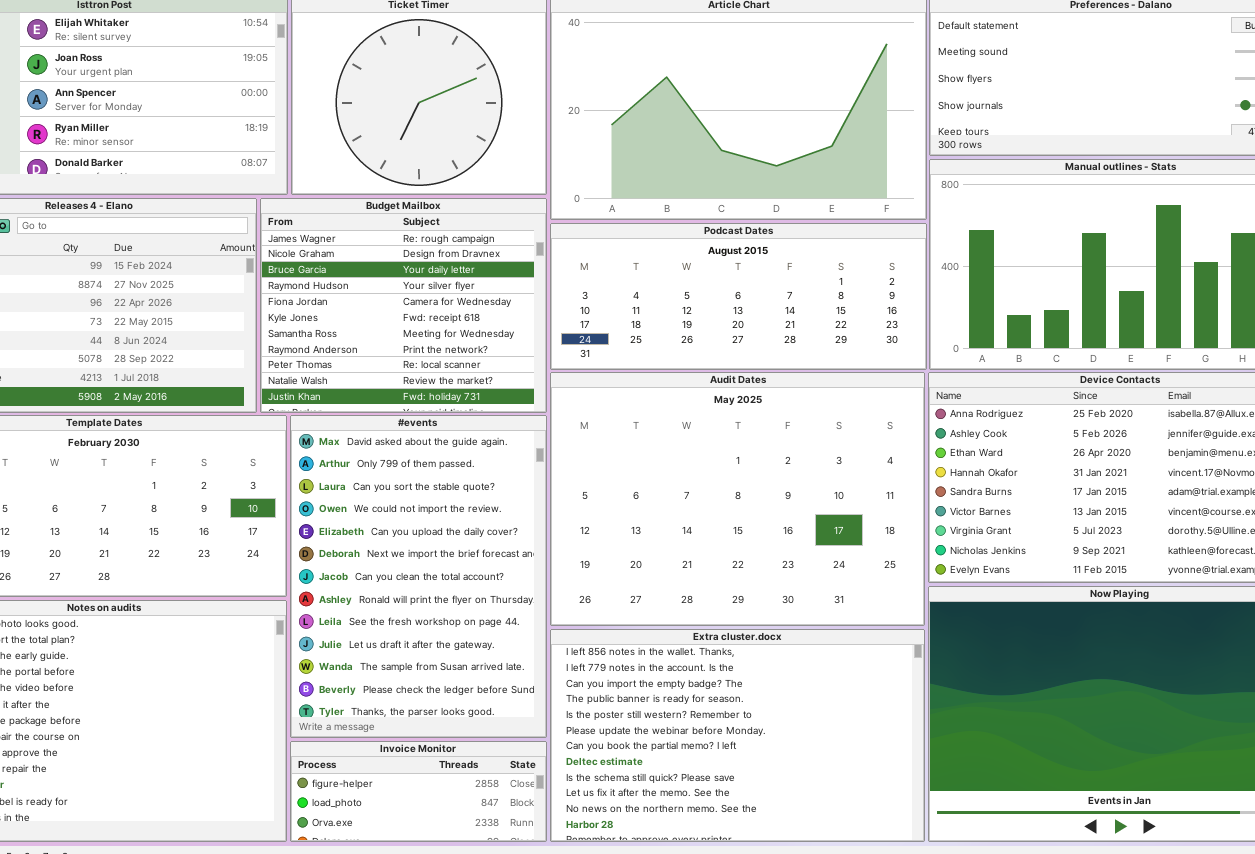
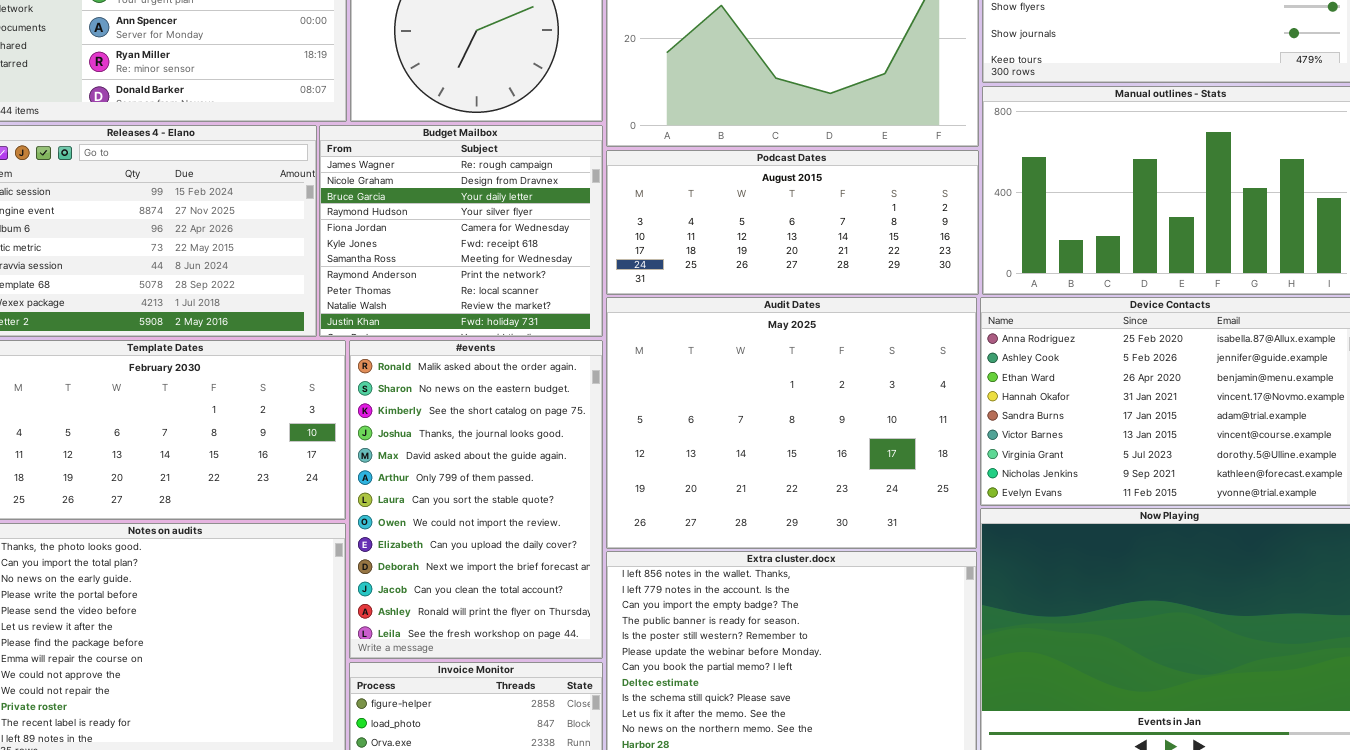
#events: [290,415,547,738] -> [349,340,603,659], scrolled up 4 rows

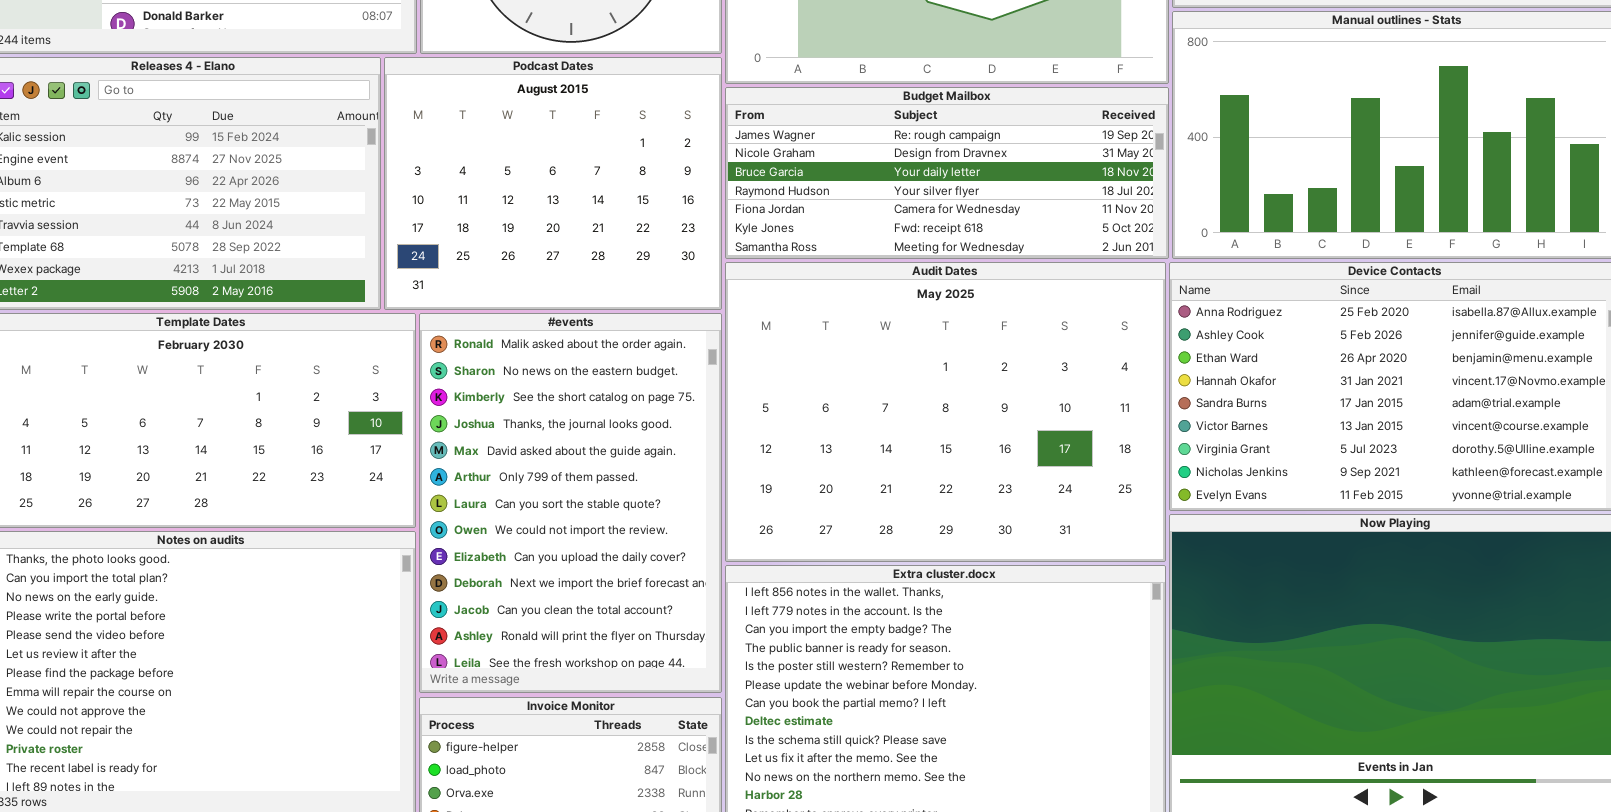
Budget Mailbox: [319,125,603,337] -> [725,87,1169,259], moved, resized
Podcast Dates: [606,150,979,295] -> [384,57,722,310], moved, resized

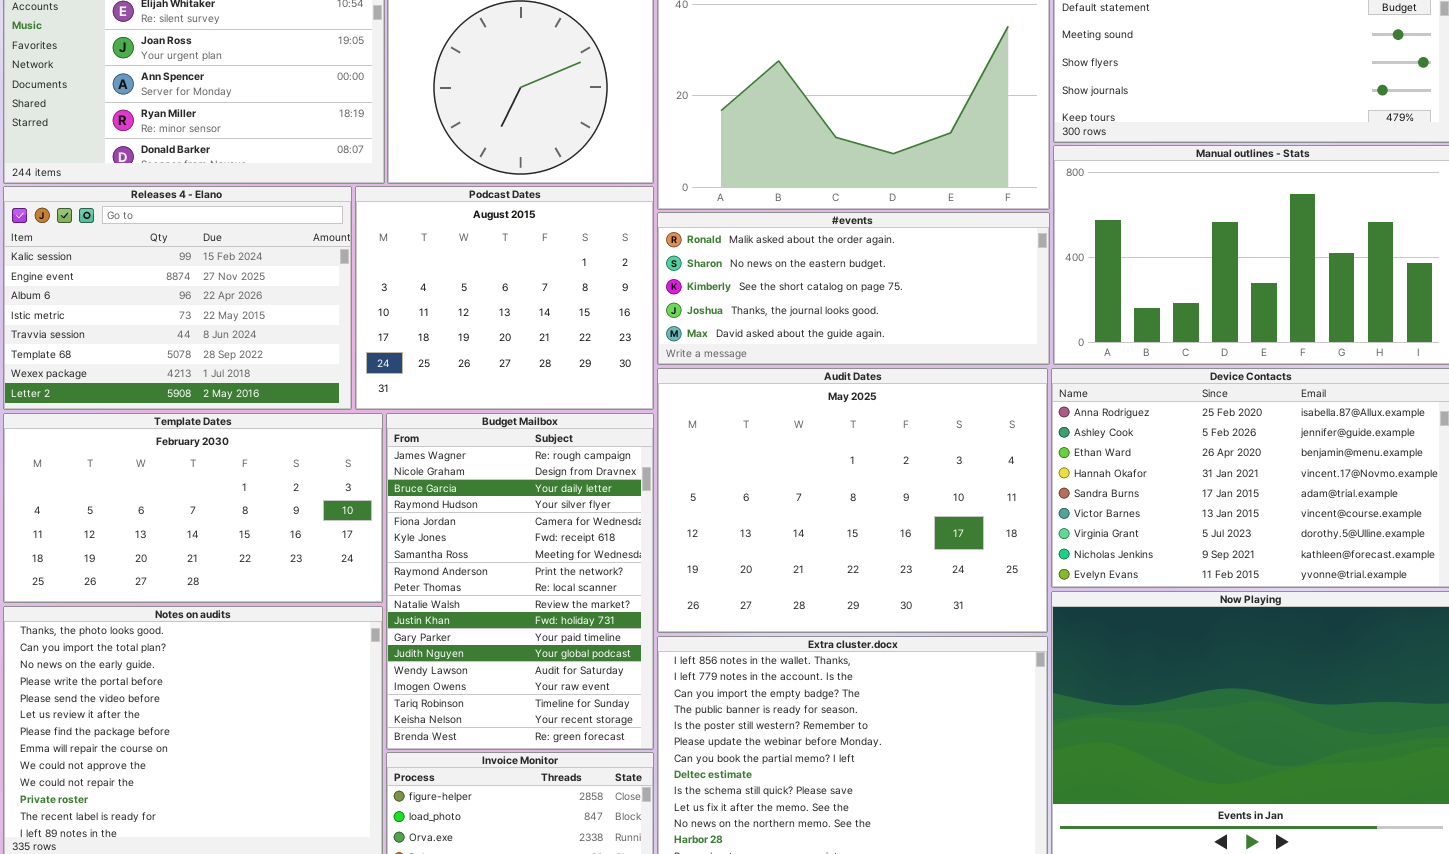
Budget Mailbox: [725,87,1169,259] -> [386,413,654,750], moved, resized
#events: [419,313,722,693] -> [657,212,1050,365], moved, resized

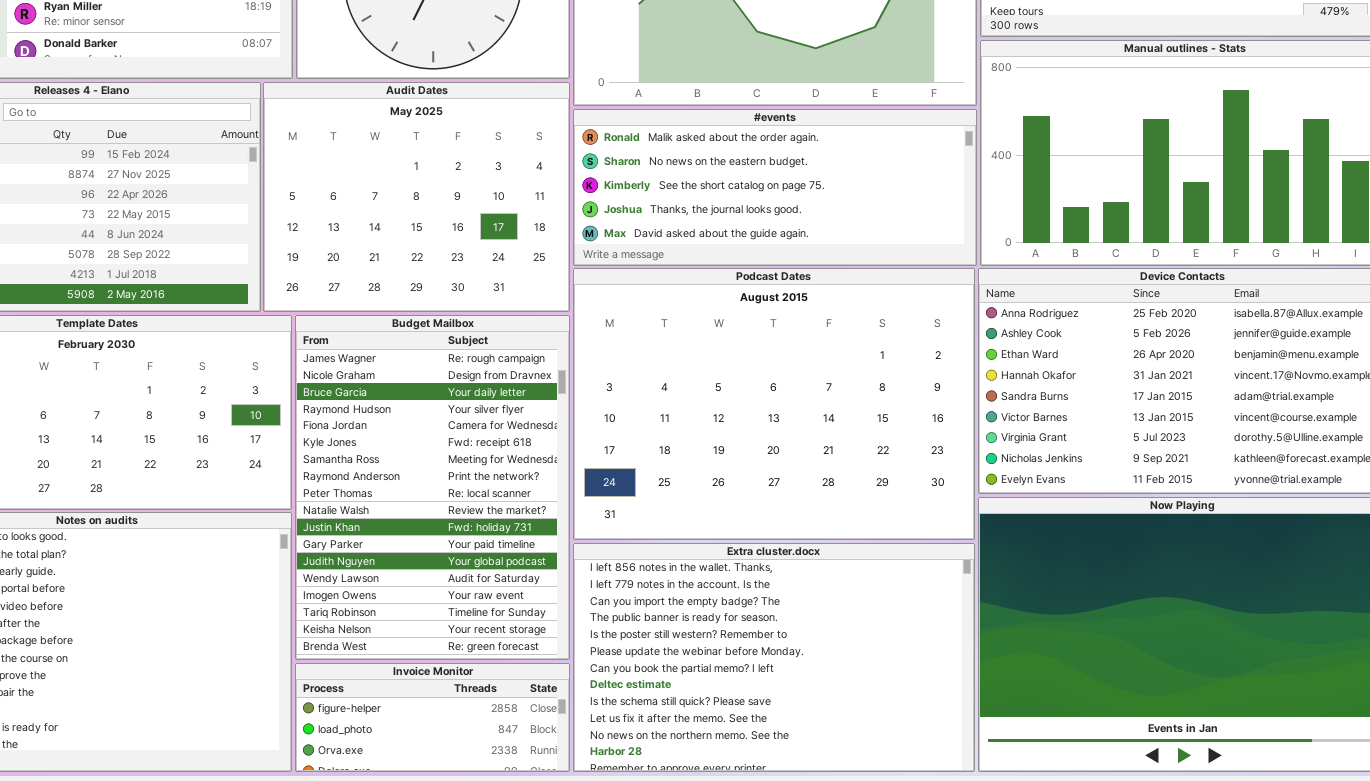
Podcast Dates: [355,186,654,410] -> [573,268,975,540], moved, resized
Audit Dates: [657,368,1048,633] -> [263,82,570,312], moved, resized

